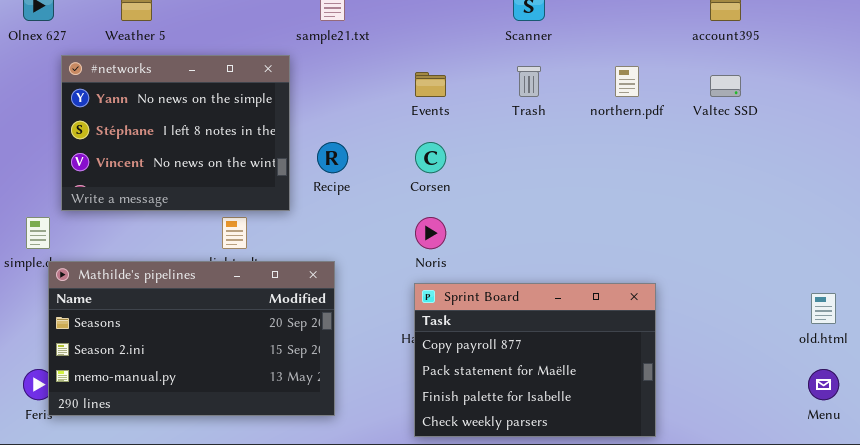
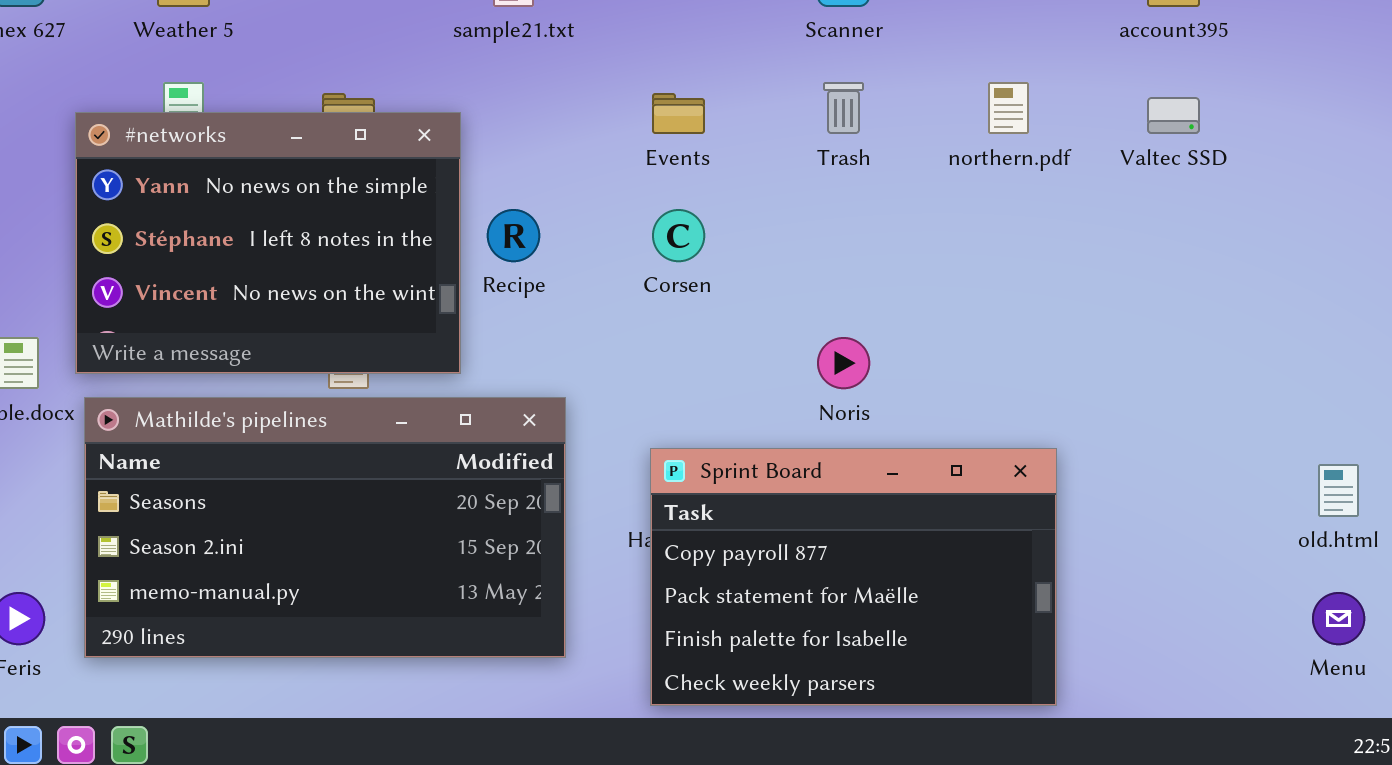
#networks: [61,55,290,211] -> [75,112,461,374], moved
Noris: [415,217,446,249] -> [817,337,870,389], moved
Mathilde's pipelines: [48,261,335,416] -> [84,397,566,658], moved

